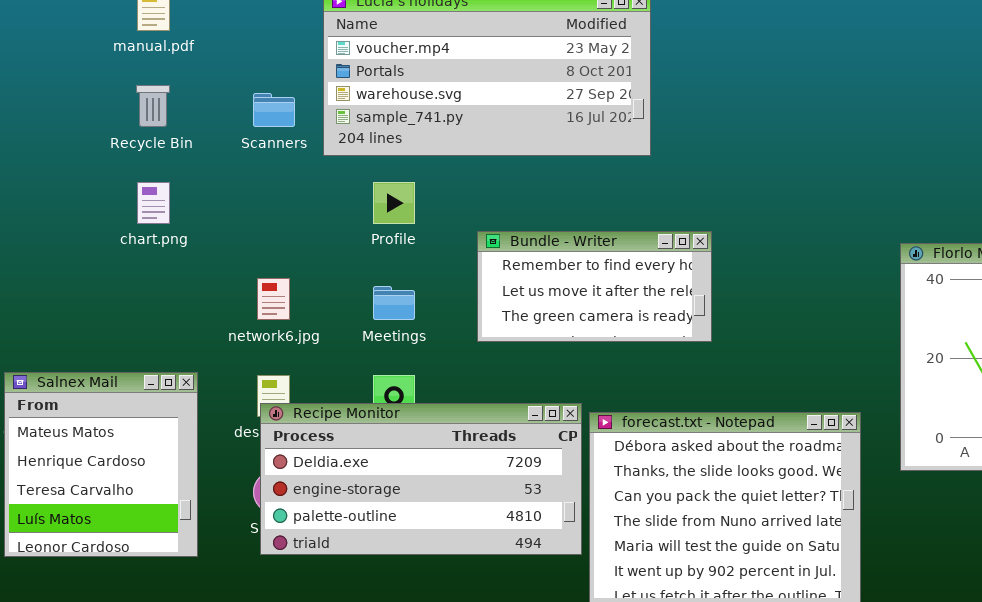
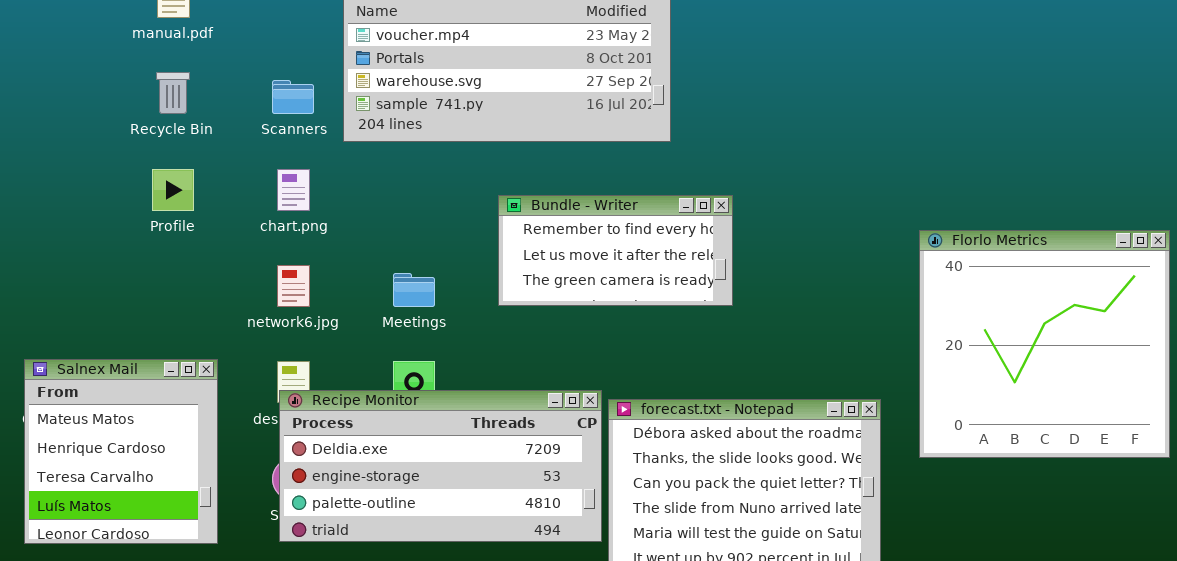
chart.png: [137,182,170,224] -> [277,169,310,211], moved
Profile: [373,182,415,224] -> [152,169,194,211], moved
Bundle - Writer: [477,231,712,342] -> [498,195,733,306], moved

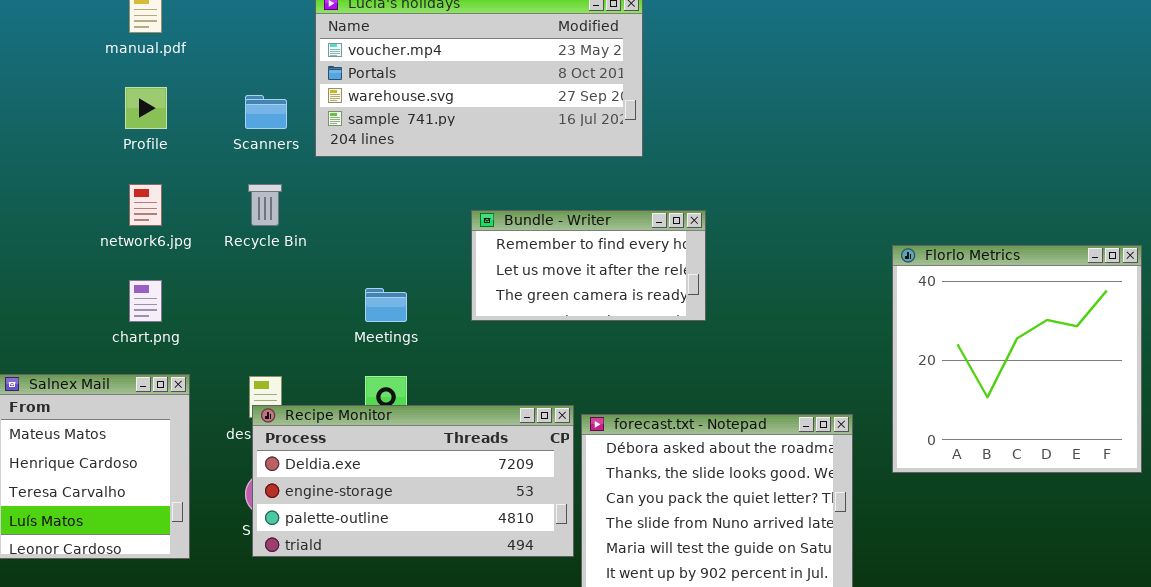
Recycle Bin: [156,72,190,114] -> [248,184,282,226], moved
Profile: [152,169,194,211] -> [125,87,167,129], moved
chart.png: [277,169,310,211] -> [129,280,162,322], moved
network6.jpg: [277,265,310,307] -> [129,184,162,226], moved

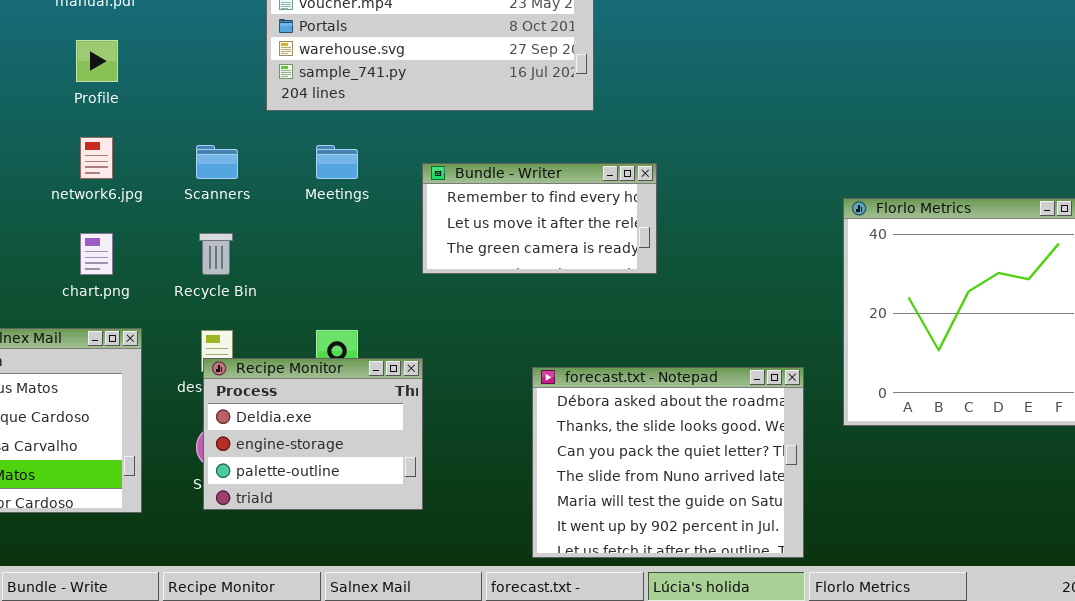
Scanners: [245,95,287,129] -> [196,145,238,179], moved
Recycle Bin: [248,184,282,226] -> [199,233,233,275], moved
Meetings: [365,288,407,322] -> [316,145,358,179], moved
Recipe Monitor: [252,405,574,557] -> [203,358,423,510], resized

